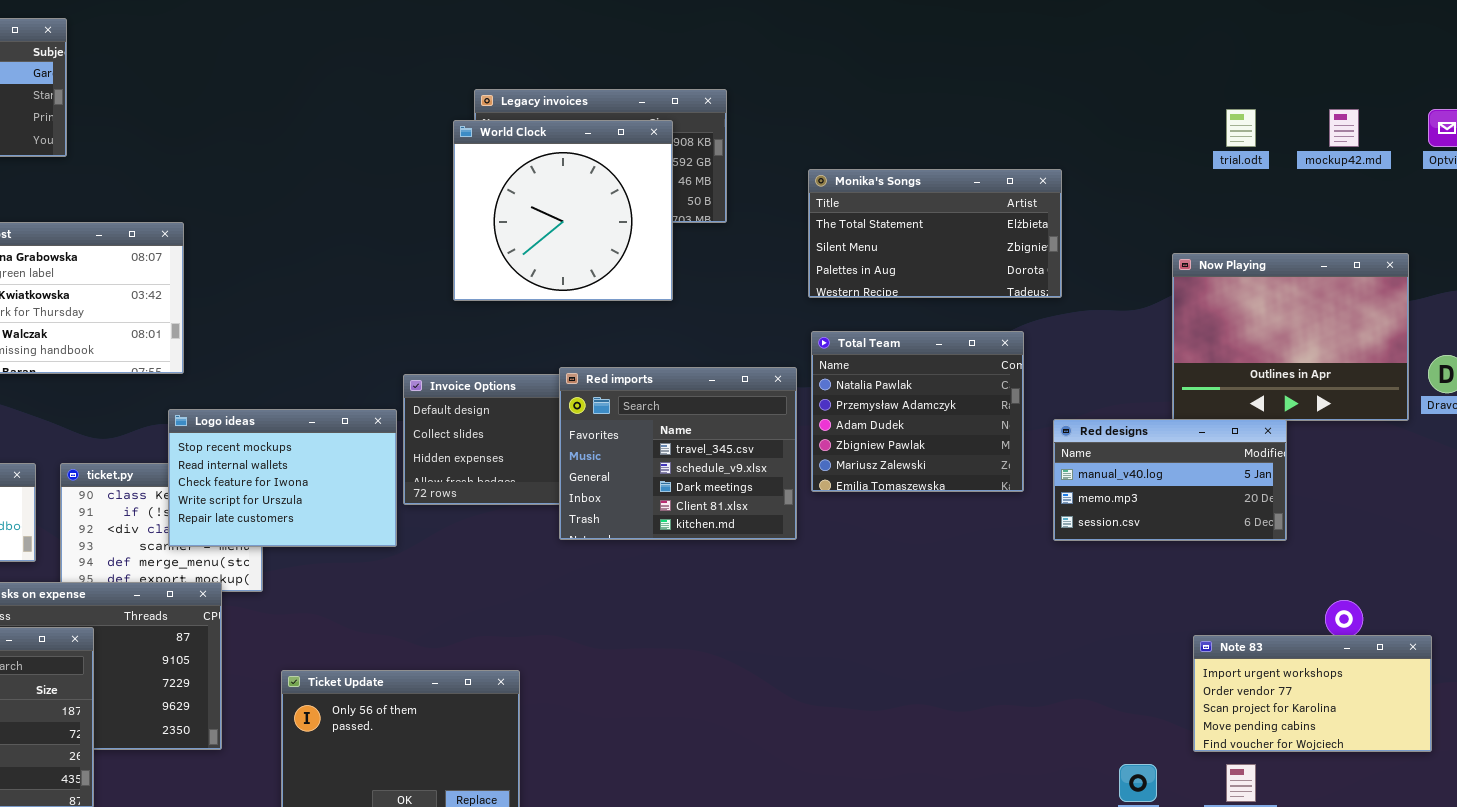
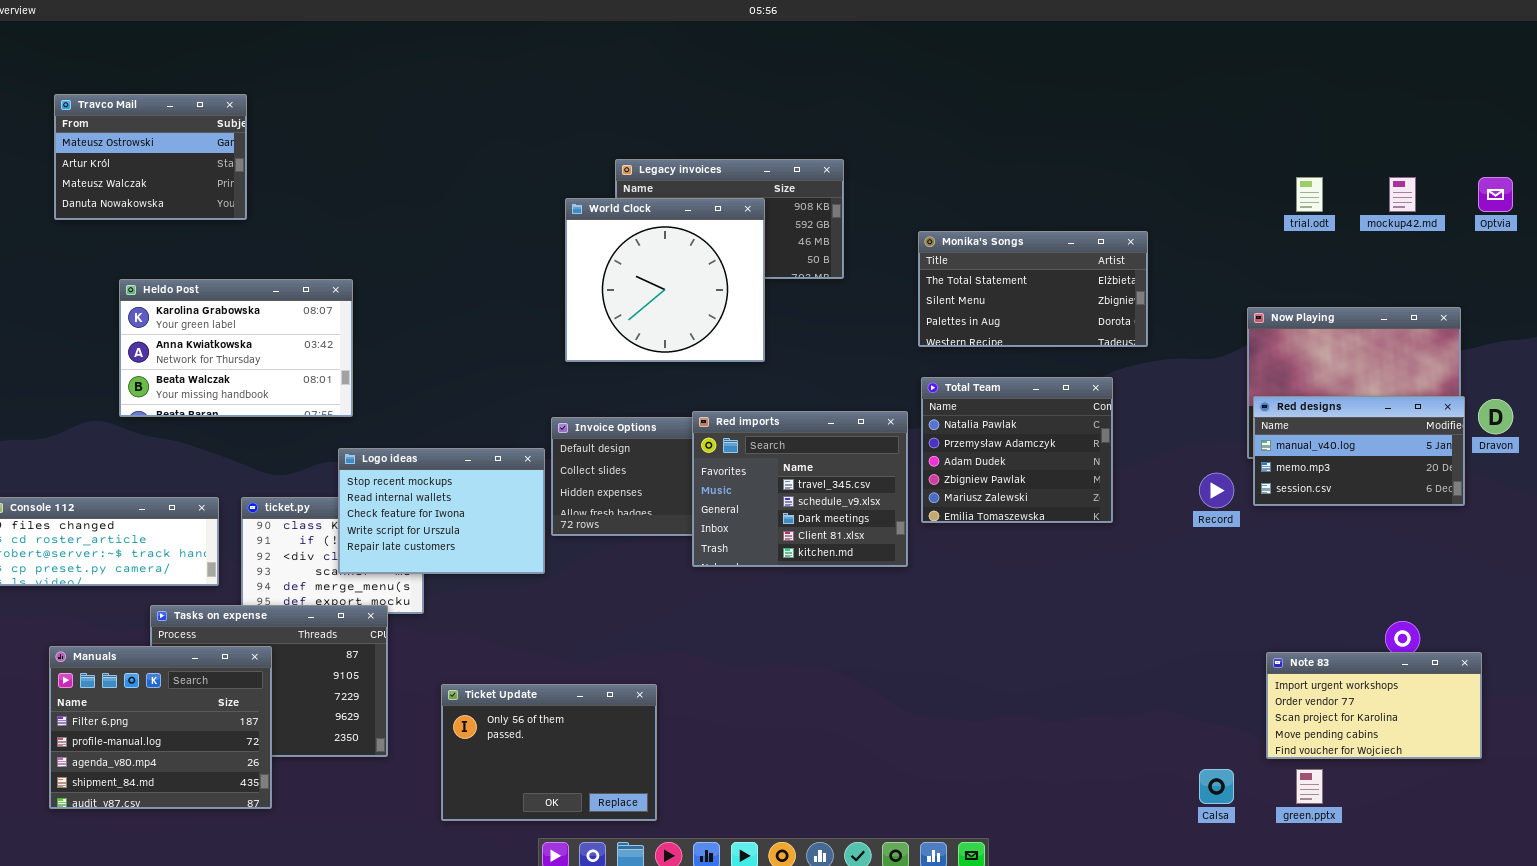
World Clock: [453,120,673,301] -> [565,198,765,362], moved
Red designs: [1053,419,1287,541] -> [1253,396,1465,506], moved

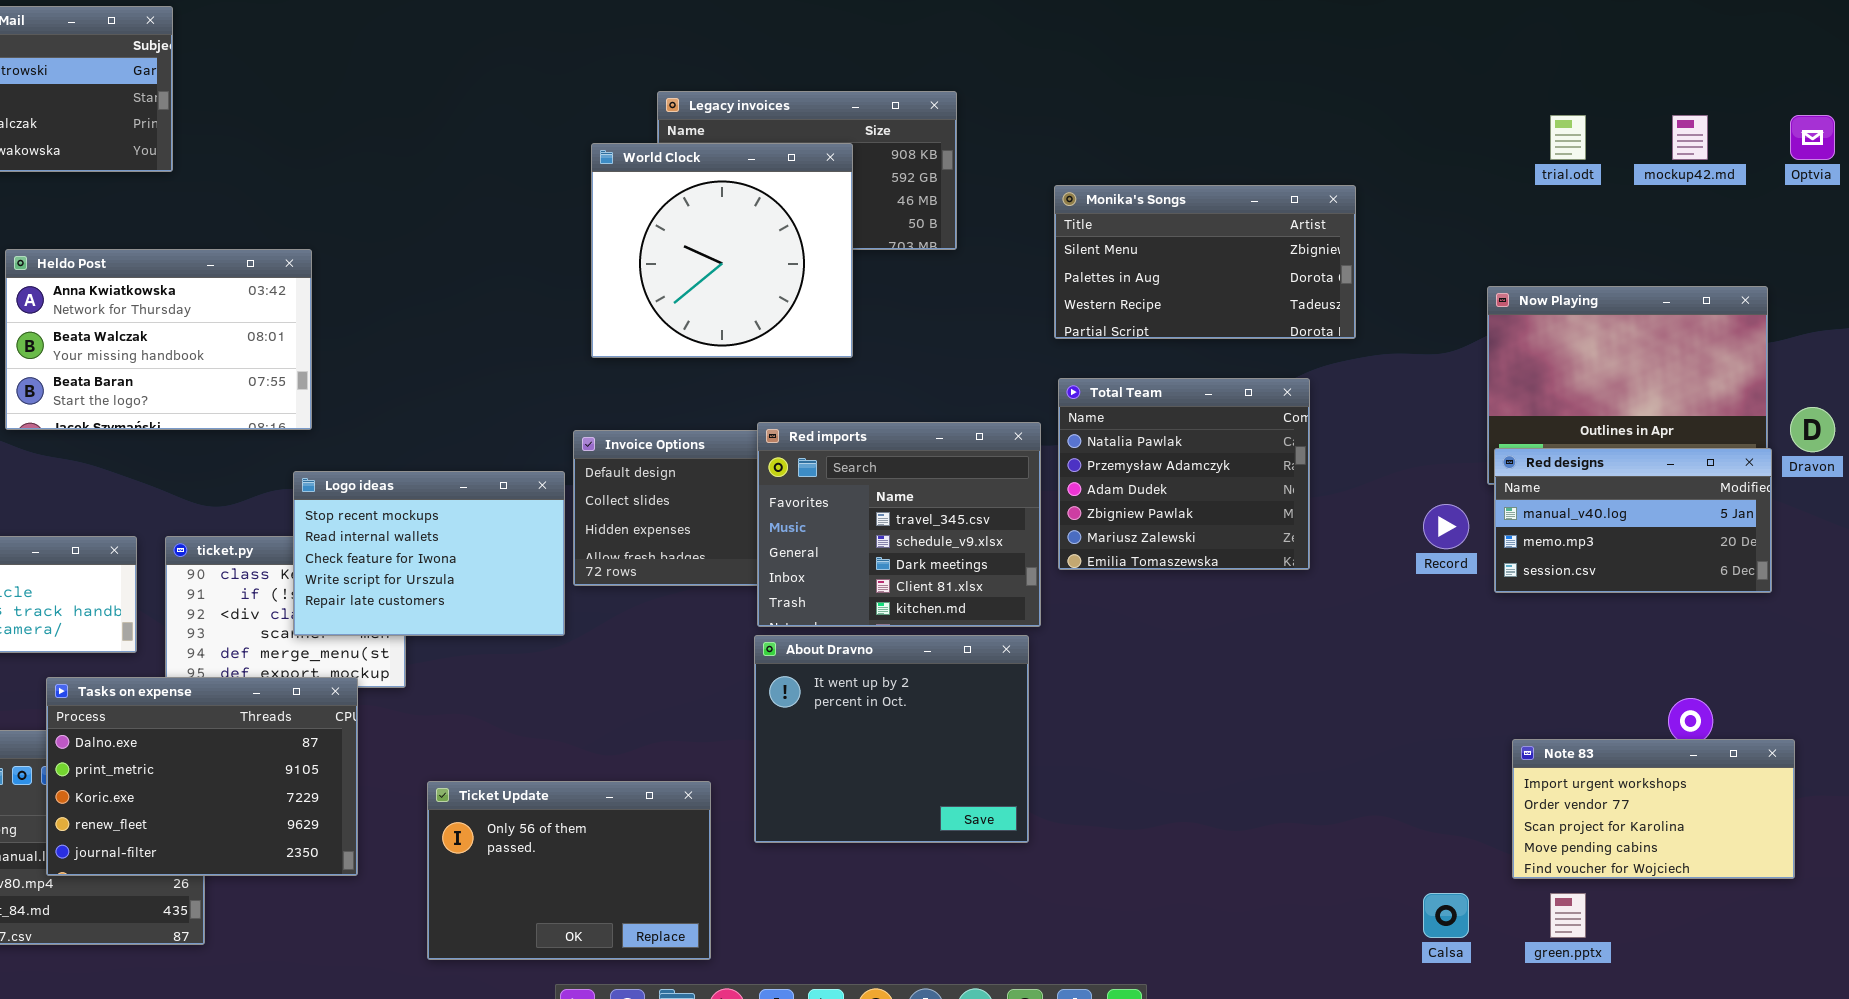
Monika's Songs: [918,231,1148,347] -> [1054,185,1356,339], scrolled down 1 row
Heldo Post: [119,279,353,417] -> [5,249,312,430], scrolled down 1 row
Red designs: [1253,396,1465,506] -> [1494,448,1772,593], moved
About Dravno: none -> [754,635,1029,843], opened
Tasks on expense: [150,605,388,757] -> [46,677,358,876], raised

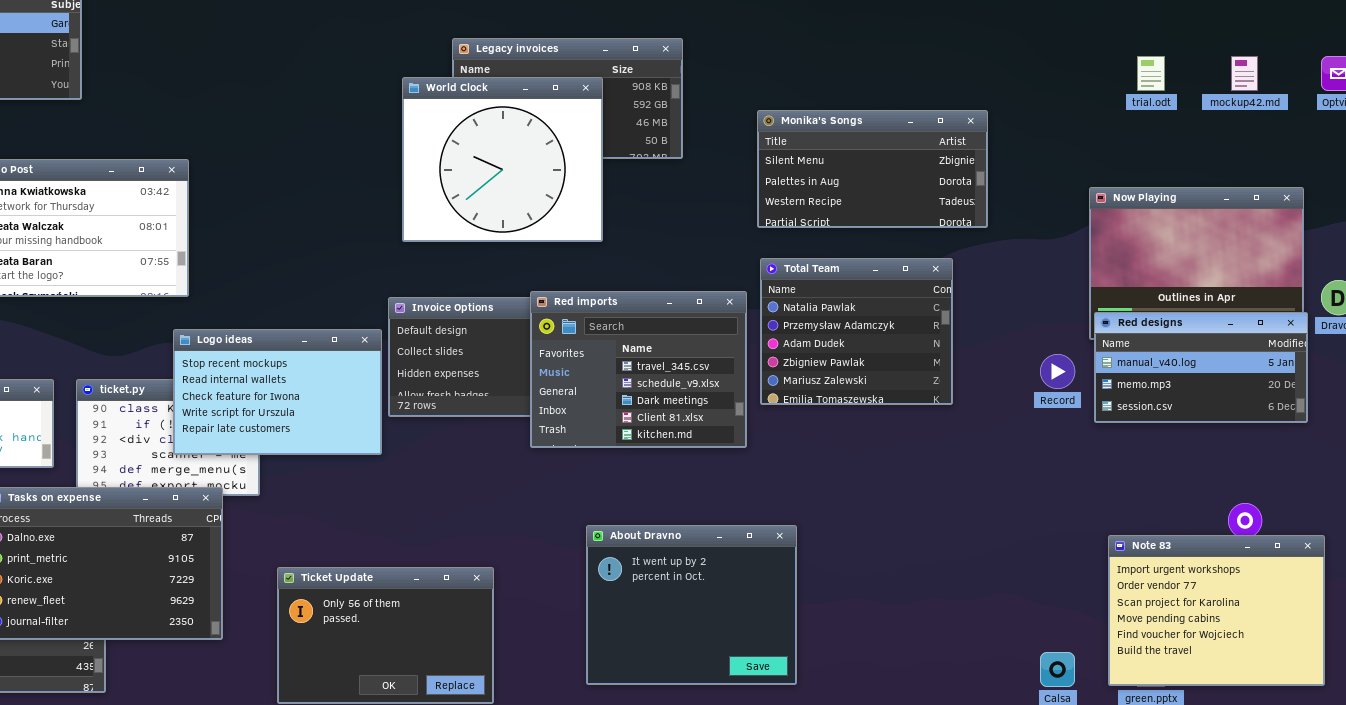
About Dravno: [754,635,1029,843] -> [586,525,797,685], moved
Note 83: [1512,739,1795,879] -> [1108,535,1325,686], resized

